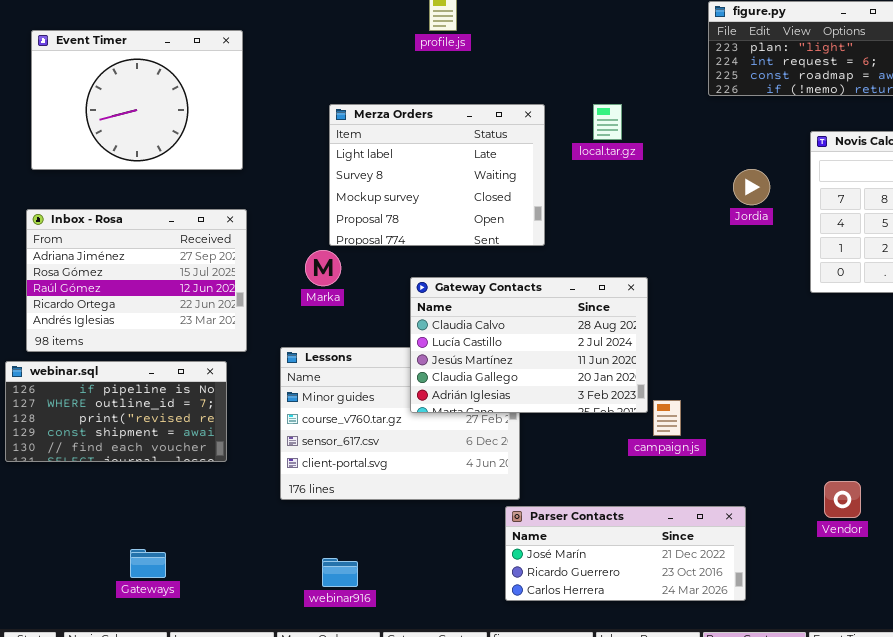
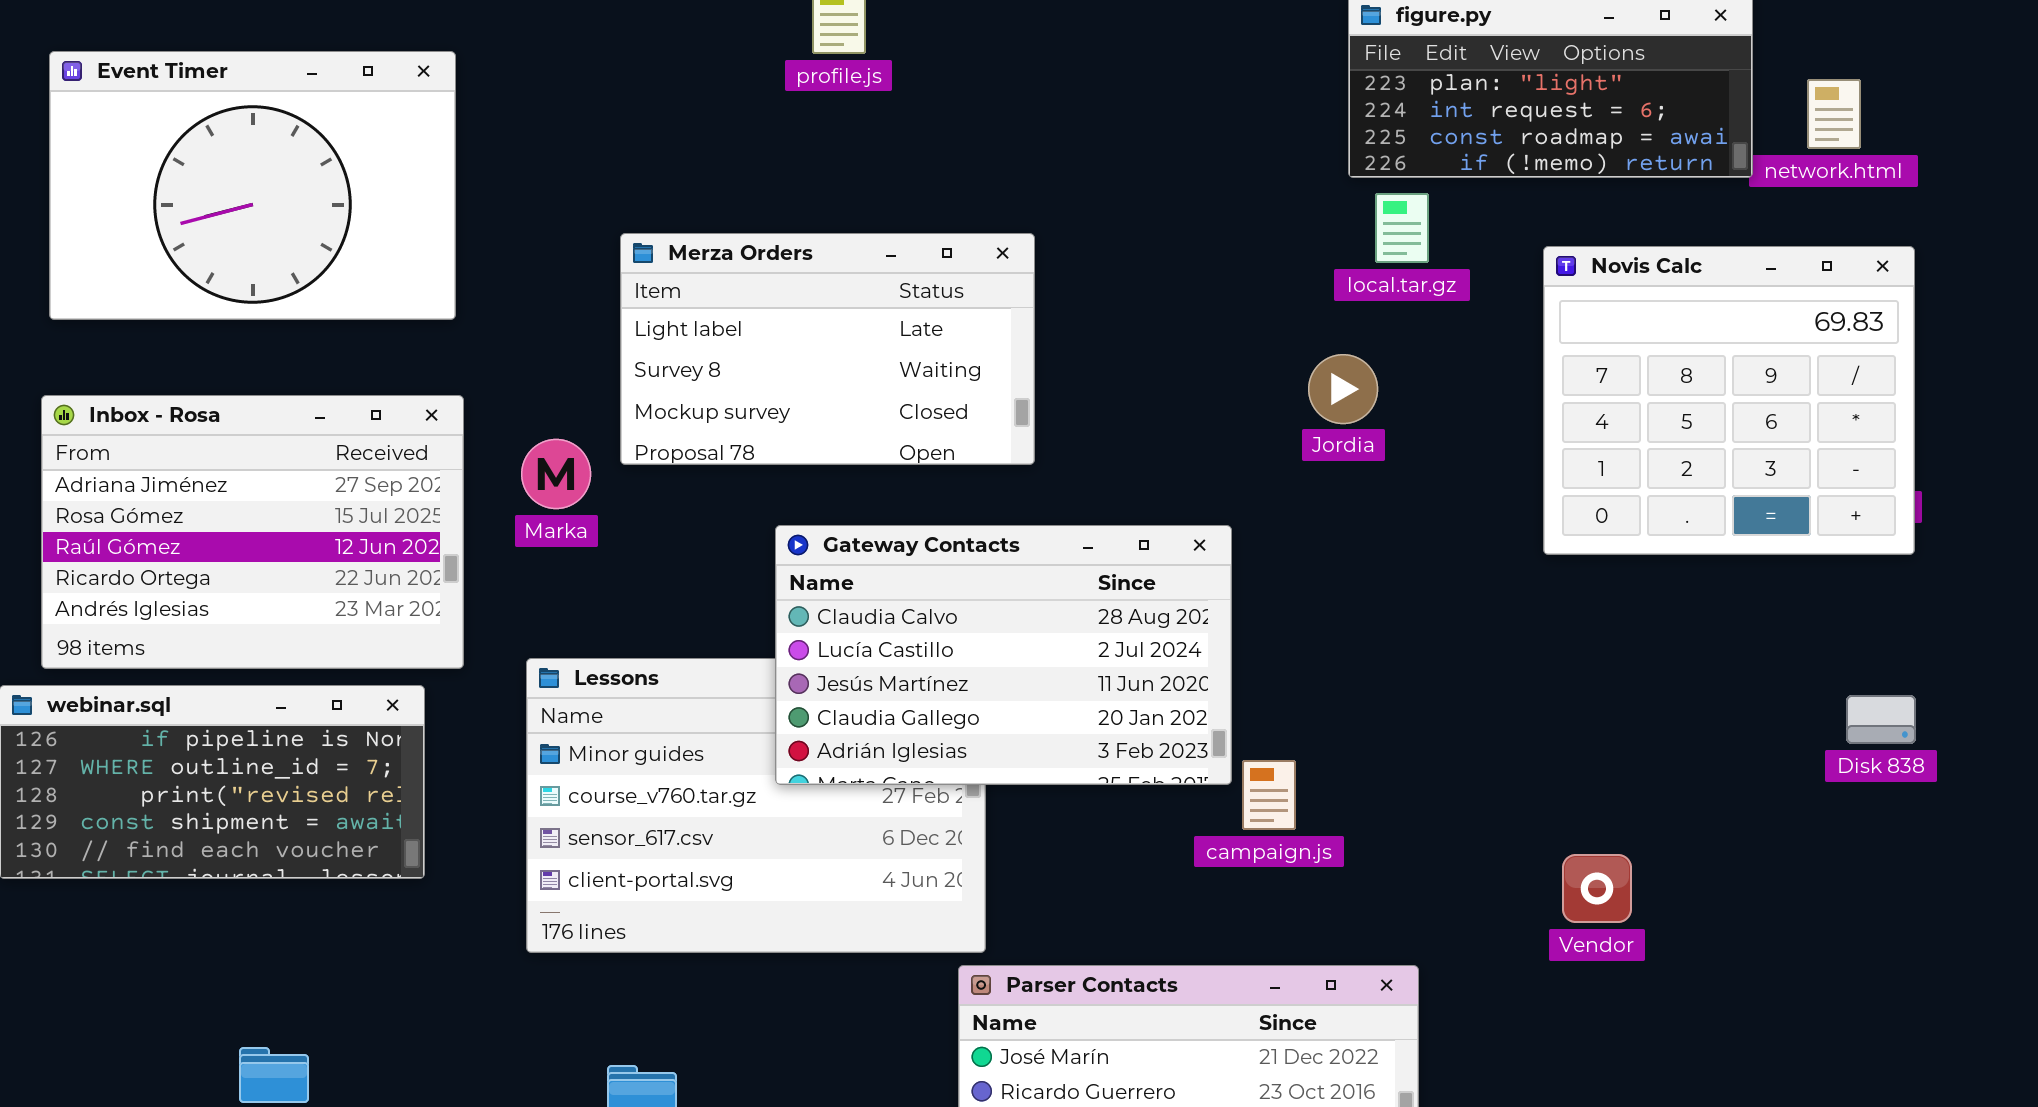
Merza Orders: [329,104,545,246] -> [620,233,1035,465], resized
local.tar.gz: [593,104,622,140] -> [1375,193,1429,263], moved
Jordia: [733,169,770,205] -> [1308,354,1378,424], moved
Marka: [305,250,341,286] -> [521,439,591,509], moved
Vendor: [824,481,861,518] -> [1562,854,1632,923], moved

